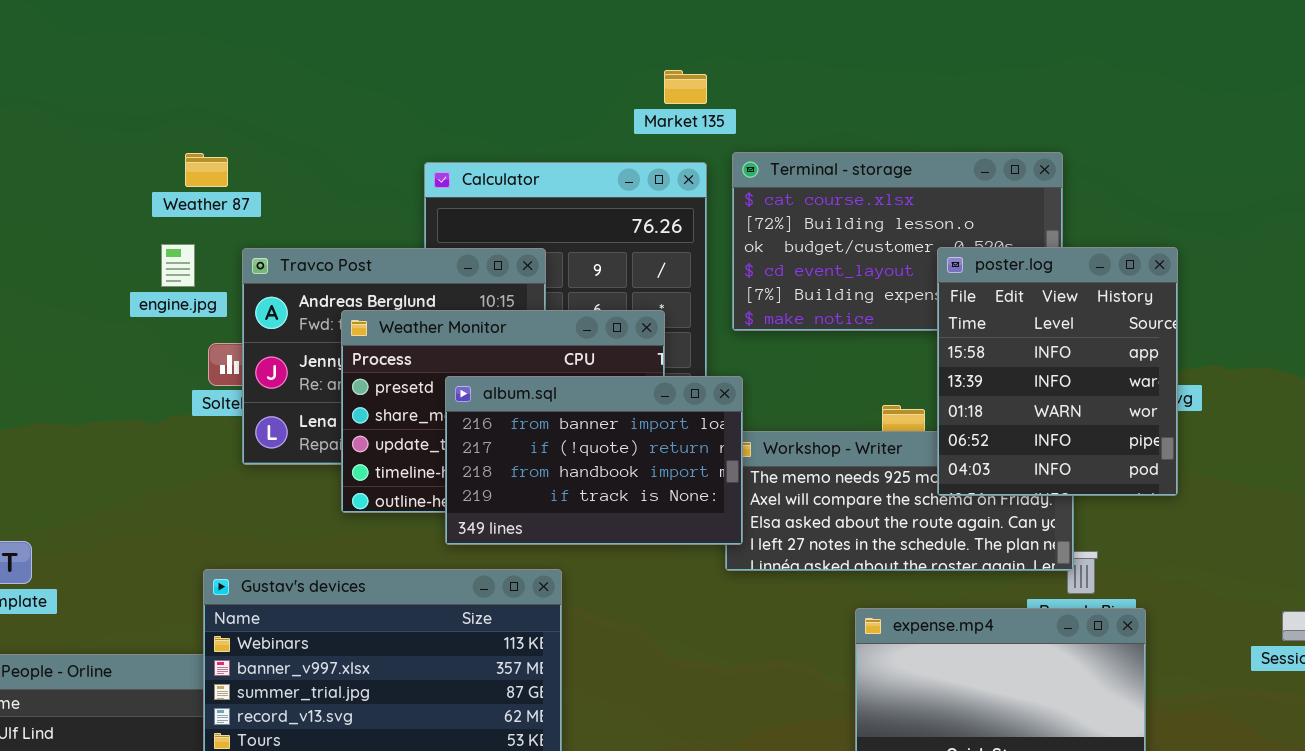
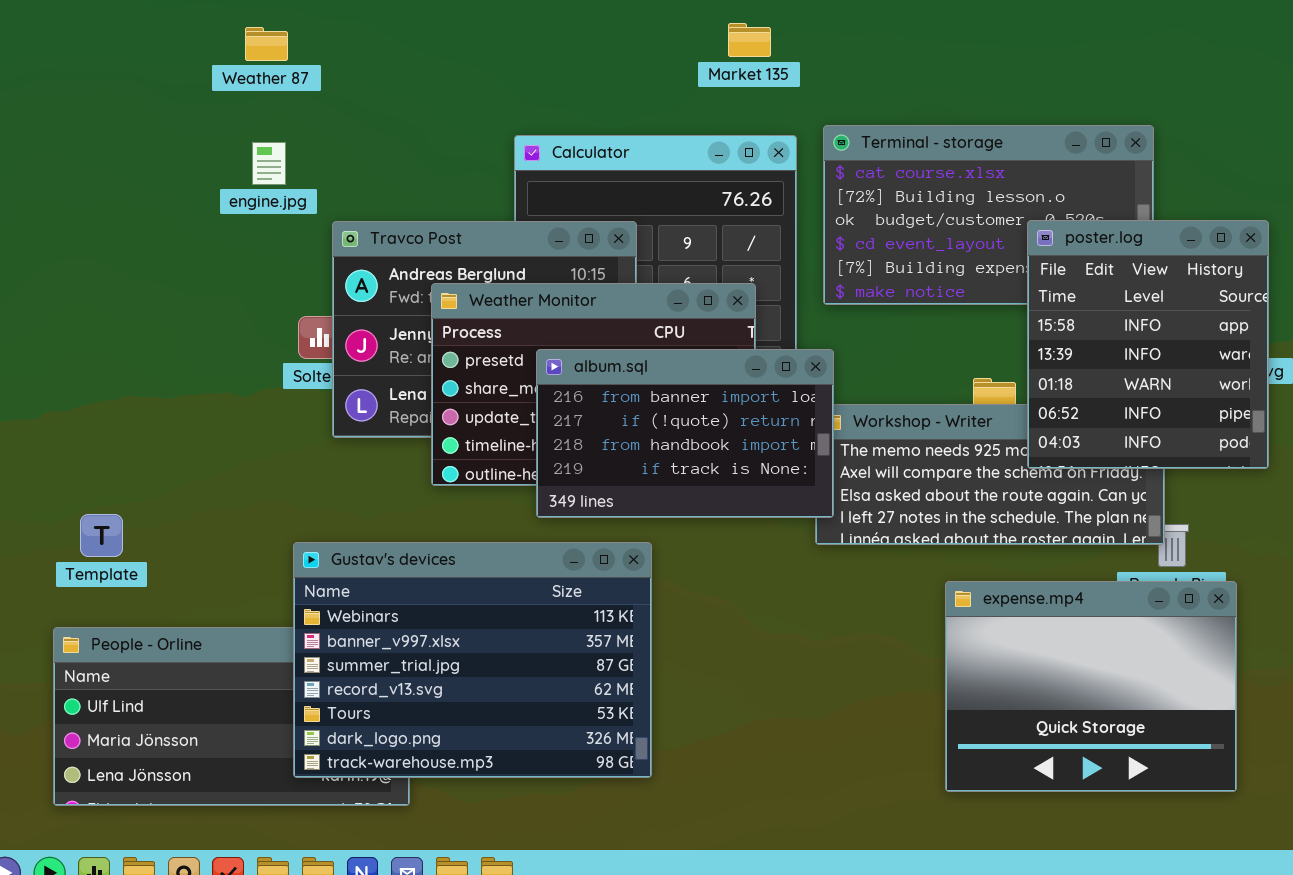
Market 135: [664,70,707,104] -> [728,23,771,57], moved
Weather 87: [185,153,228,187] -> [245,27,288,61], moved
engine.jpg: [161,244,195,287] -> [252,142,286,185], moved

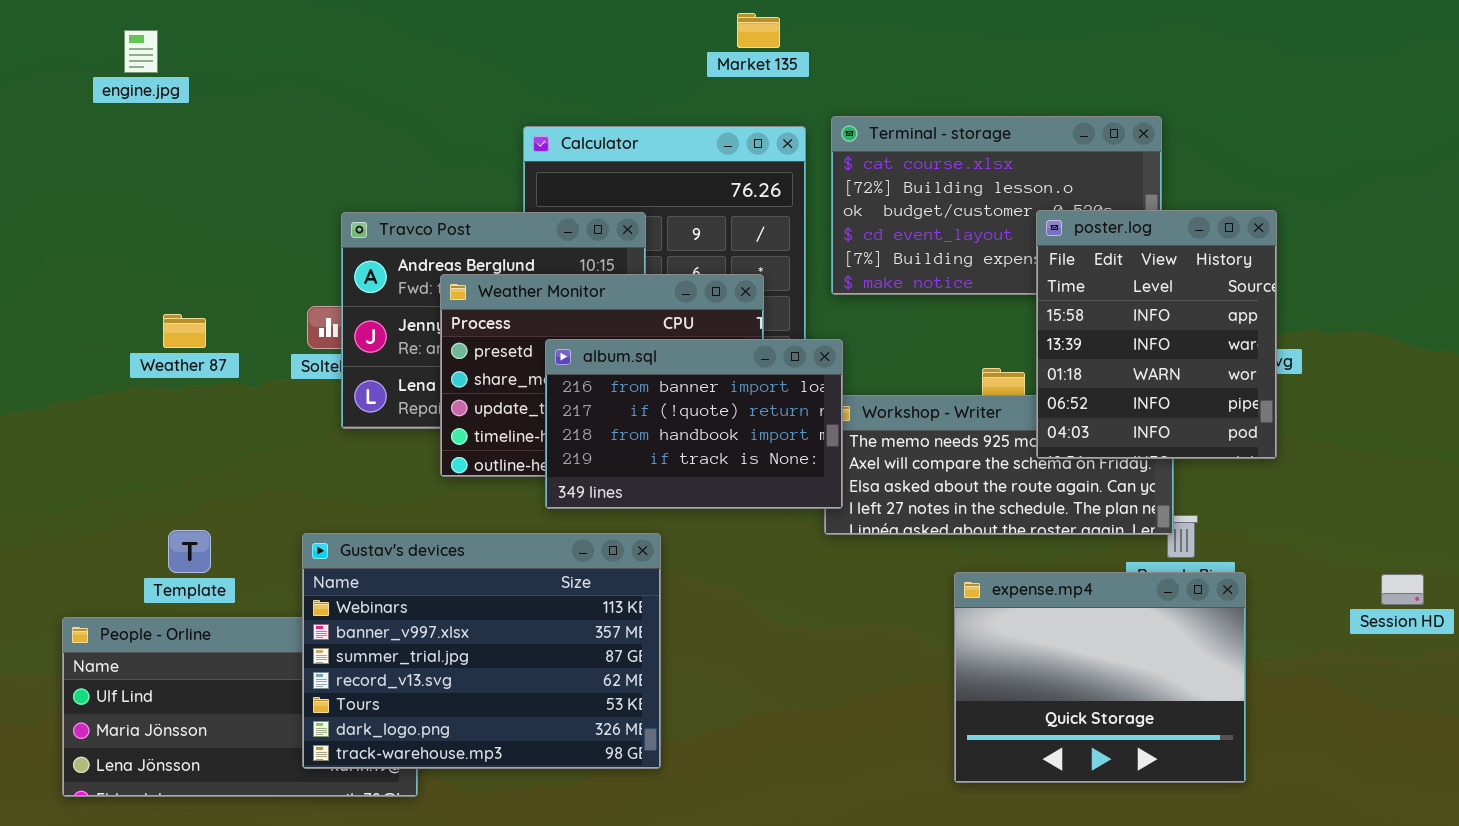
Weather 87: [245,27,288,61] -> [163,314,206,348], moved
engine.jpg: [252,142,286,185] -> [124,30,158,73], moved
Template: [80,514,123,557] -> [168,530,211,573], moved

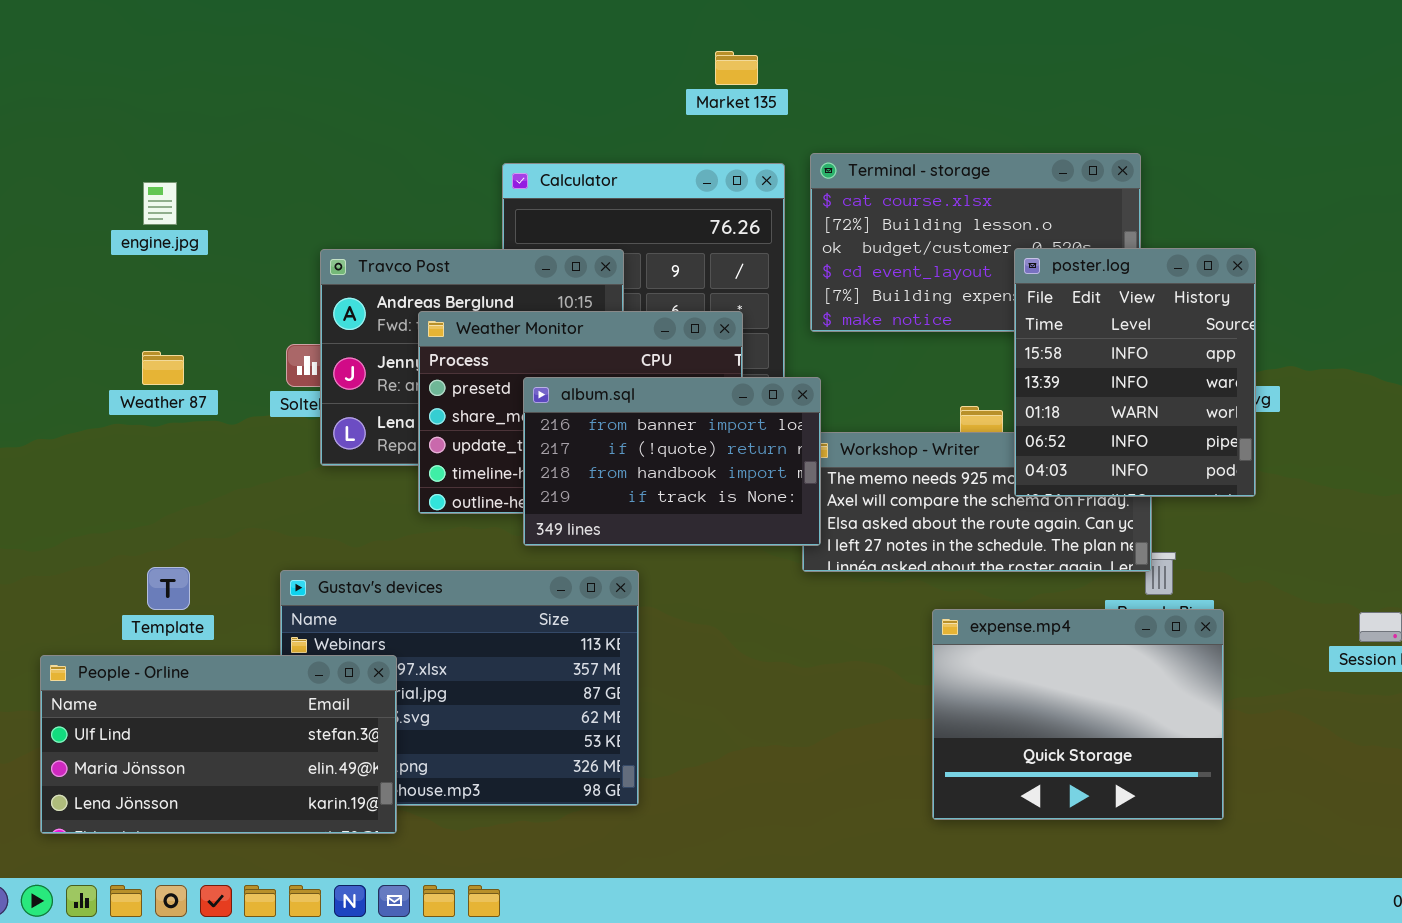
engine.jpg: [124,30,158,73] -> [143,182,177,225], moved
People - Orline: [62,617,418,797] -> [40,655,397,834], raised

